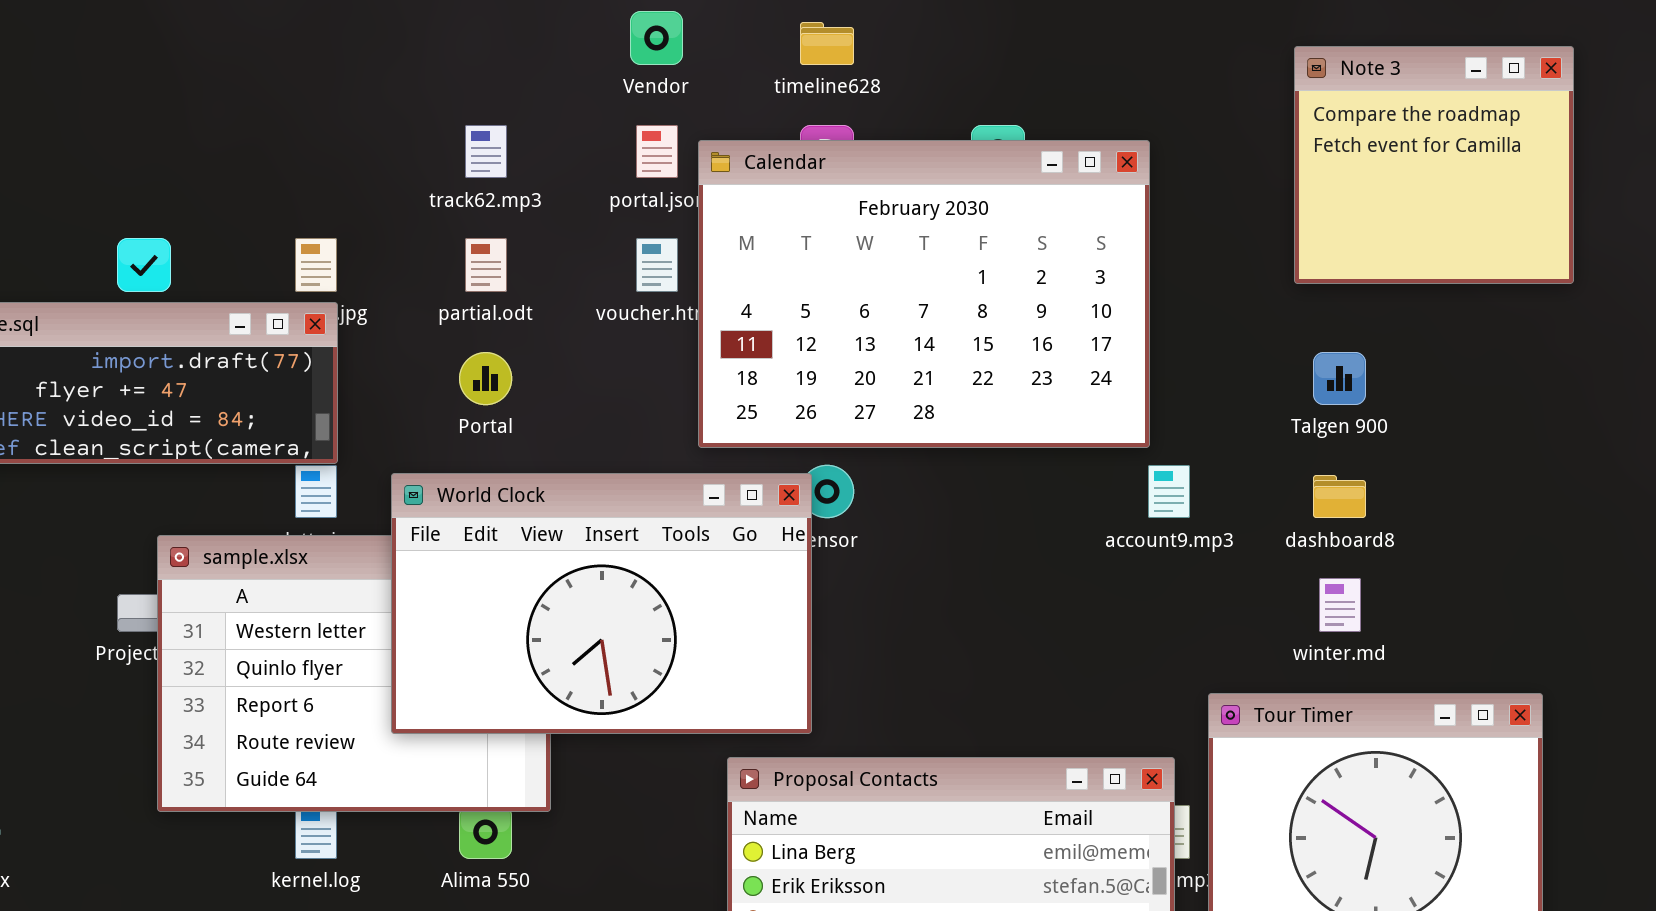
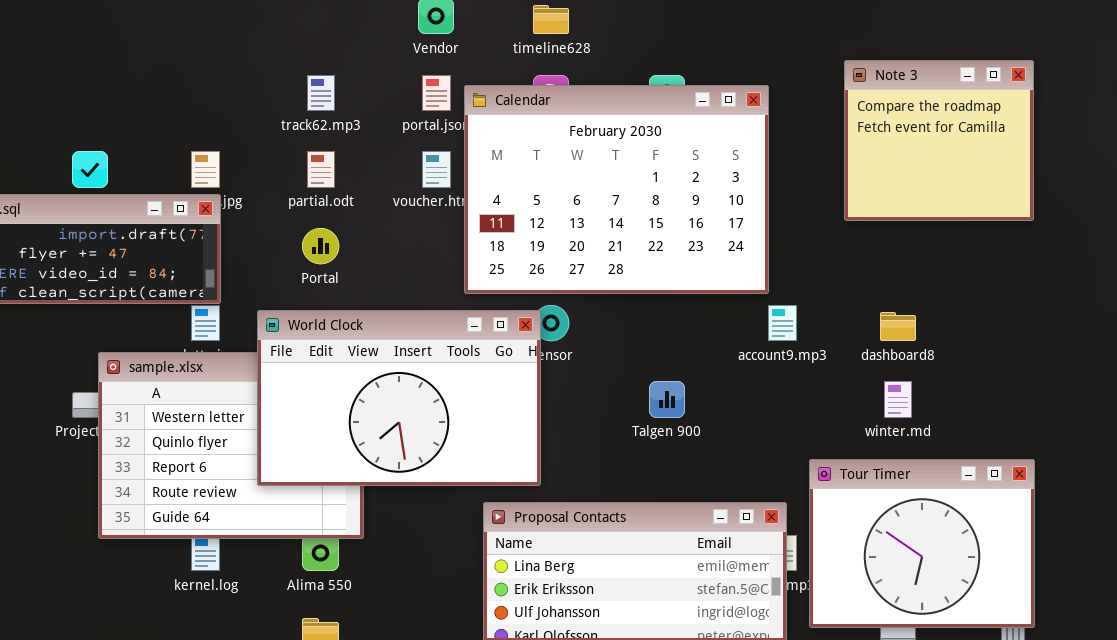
Note 3: [1294,46,1574,284] -> [844,60,1034,221], moved
Talgen 900: [1313,352,1366,405] -> [649,381,685,418], moved

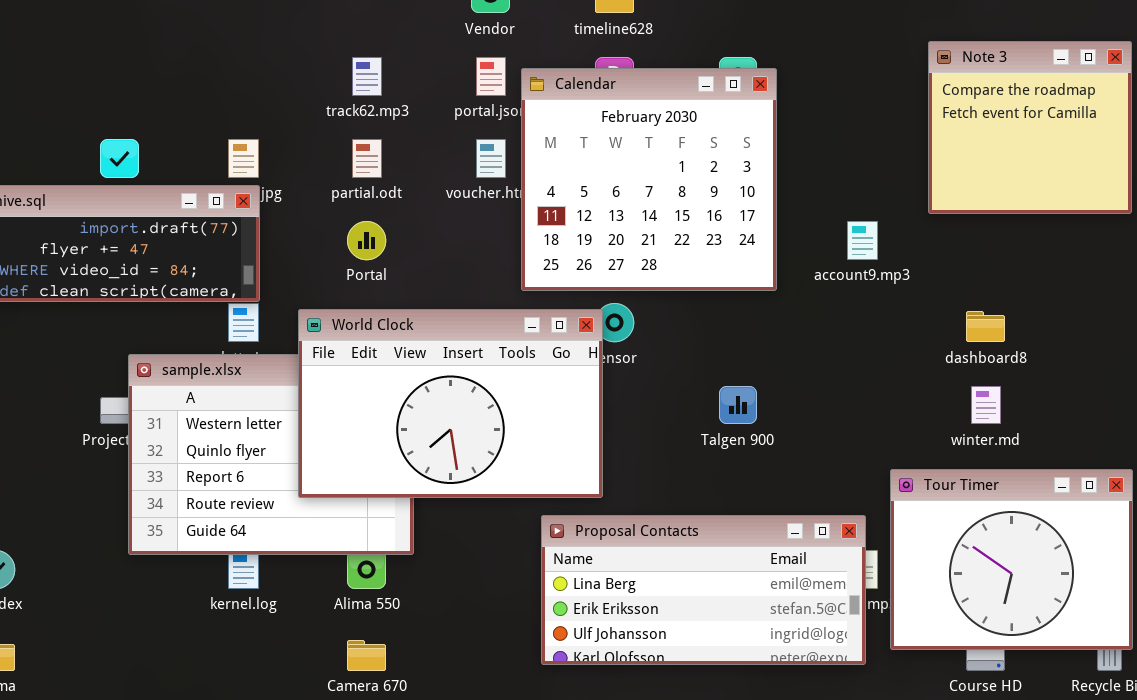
Calendar: [464,85,769,294] -> [521,68,777,291], resized
account9.mp3: [768,305,797,341] -> [847,221,878,260], moved

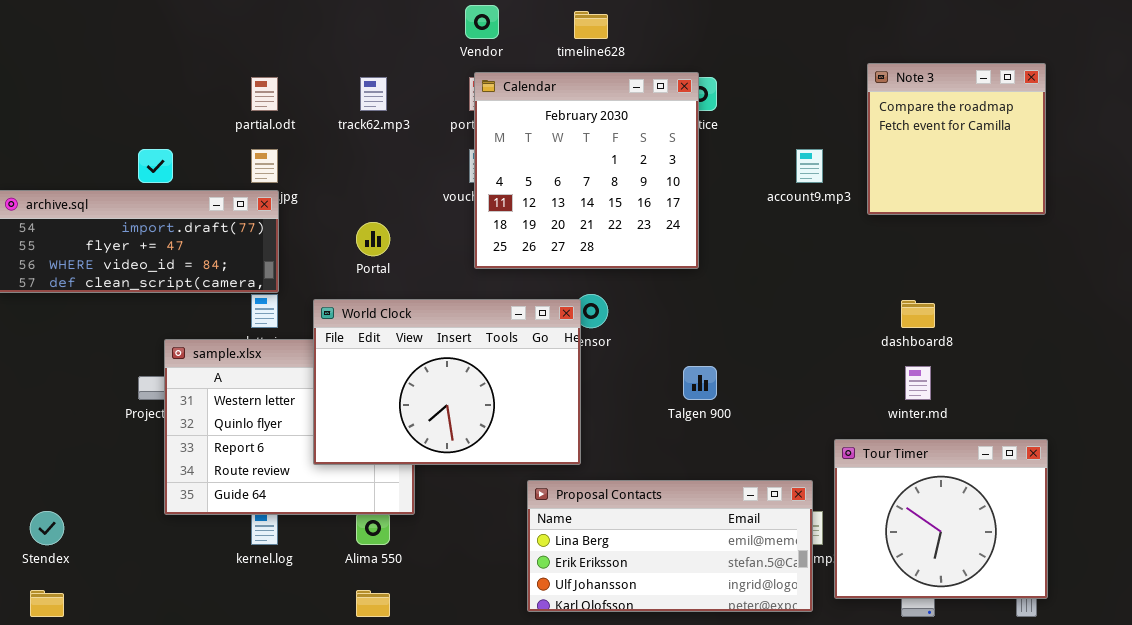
Calendar: [521,68,777,291] -> [474,72,699,269], moved
partial.odt: [352,139,382,178] -> [251,77,278,111], moved
account9.mp3: [847,221,878,260] -> [796,149,823,183], moved

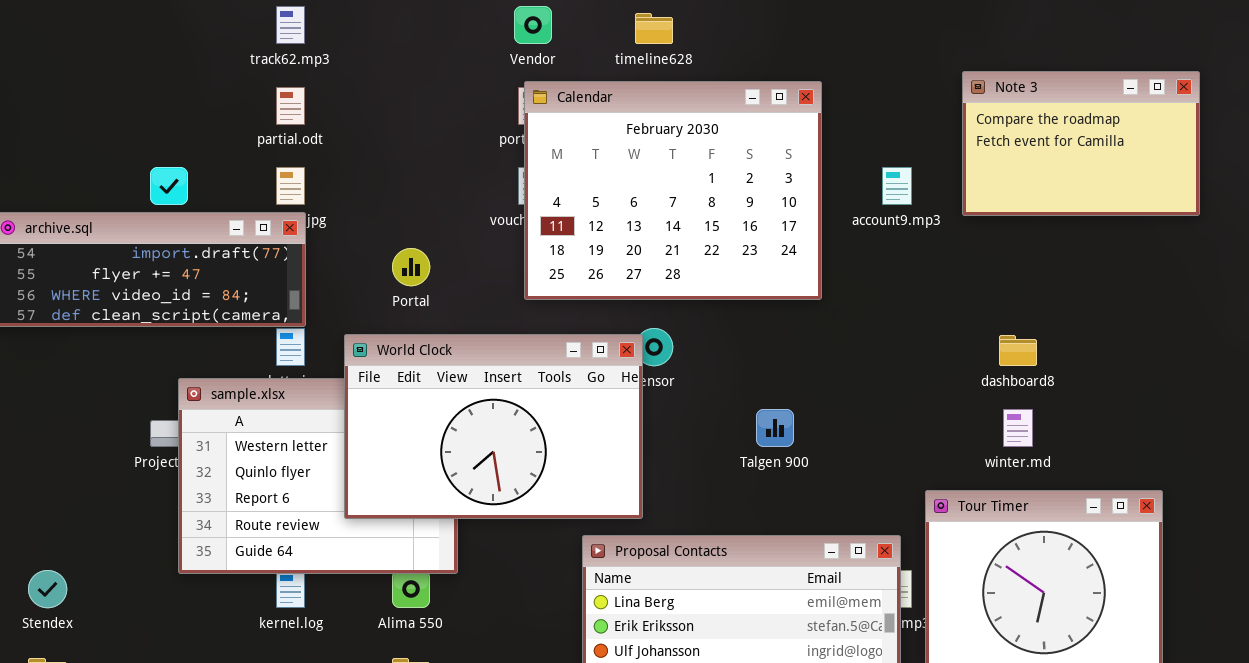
Note 3: [867,63,1046,215] -> [962,71,1200,216], resized
Calendar: [474,72,699,269] -> [524,81,822,300], resized
track62.mp3: [360,77,387,111] -> [276,6,305,44], moved

